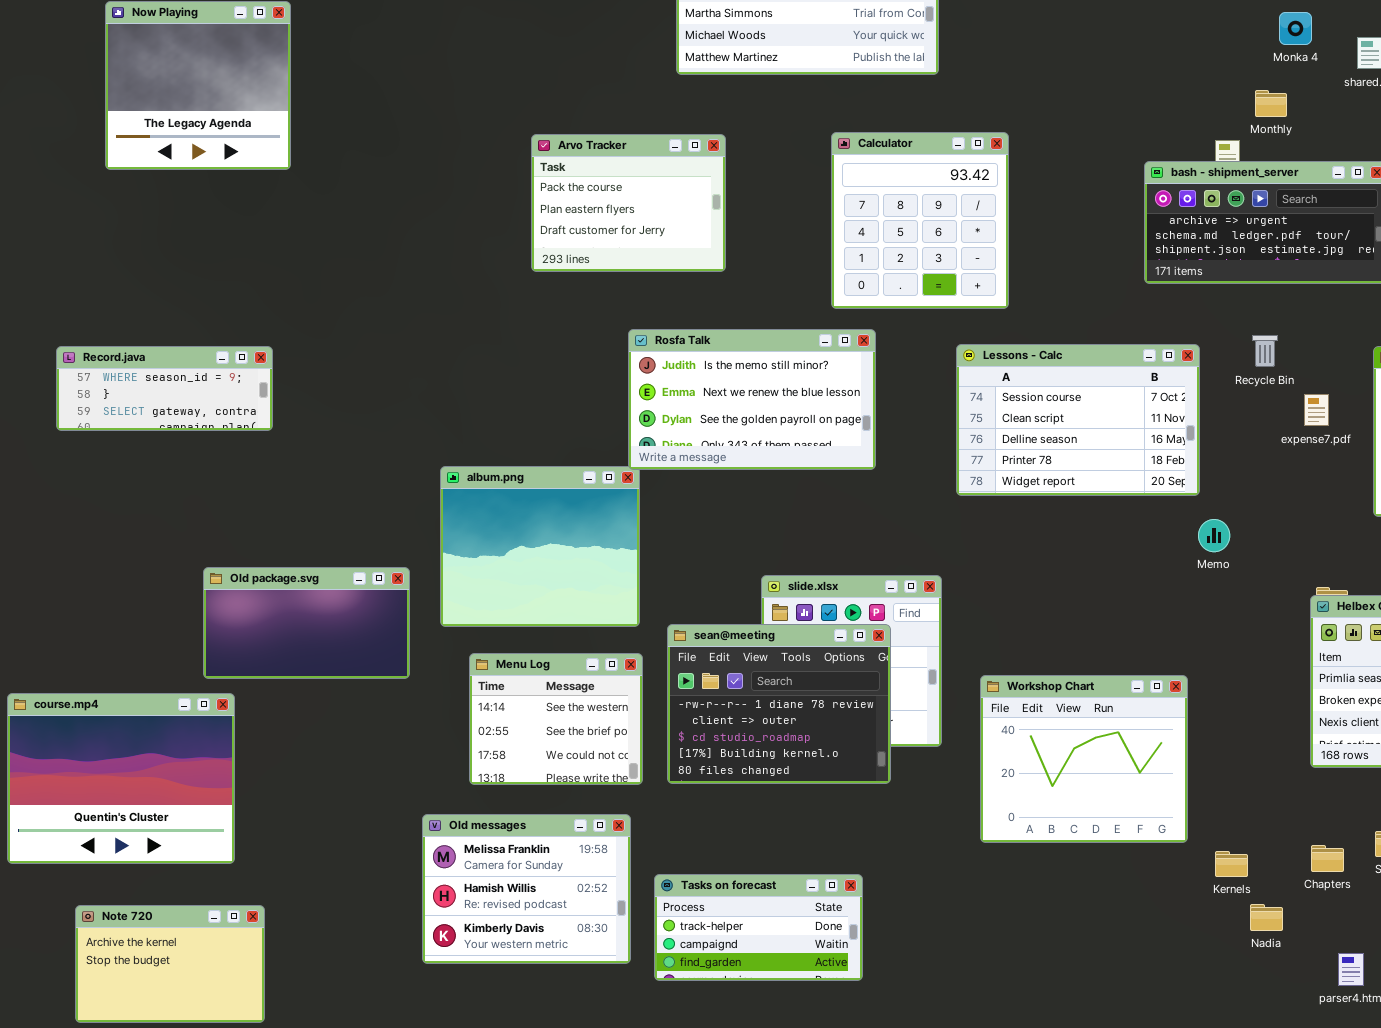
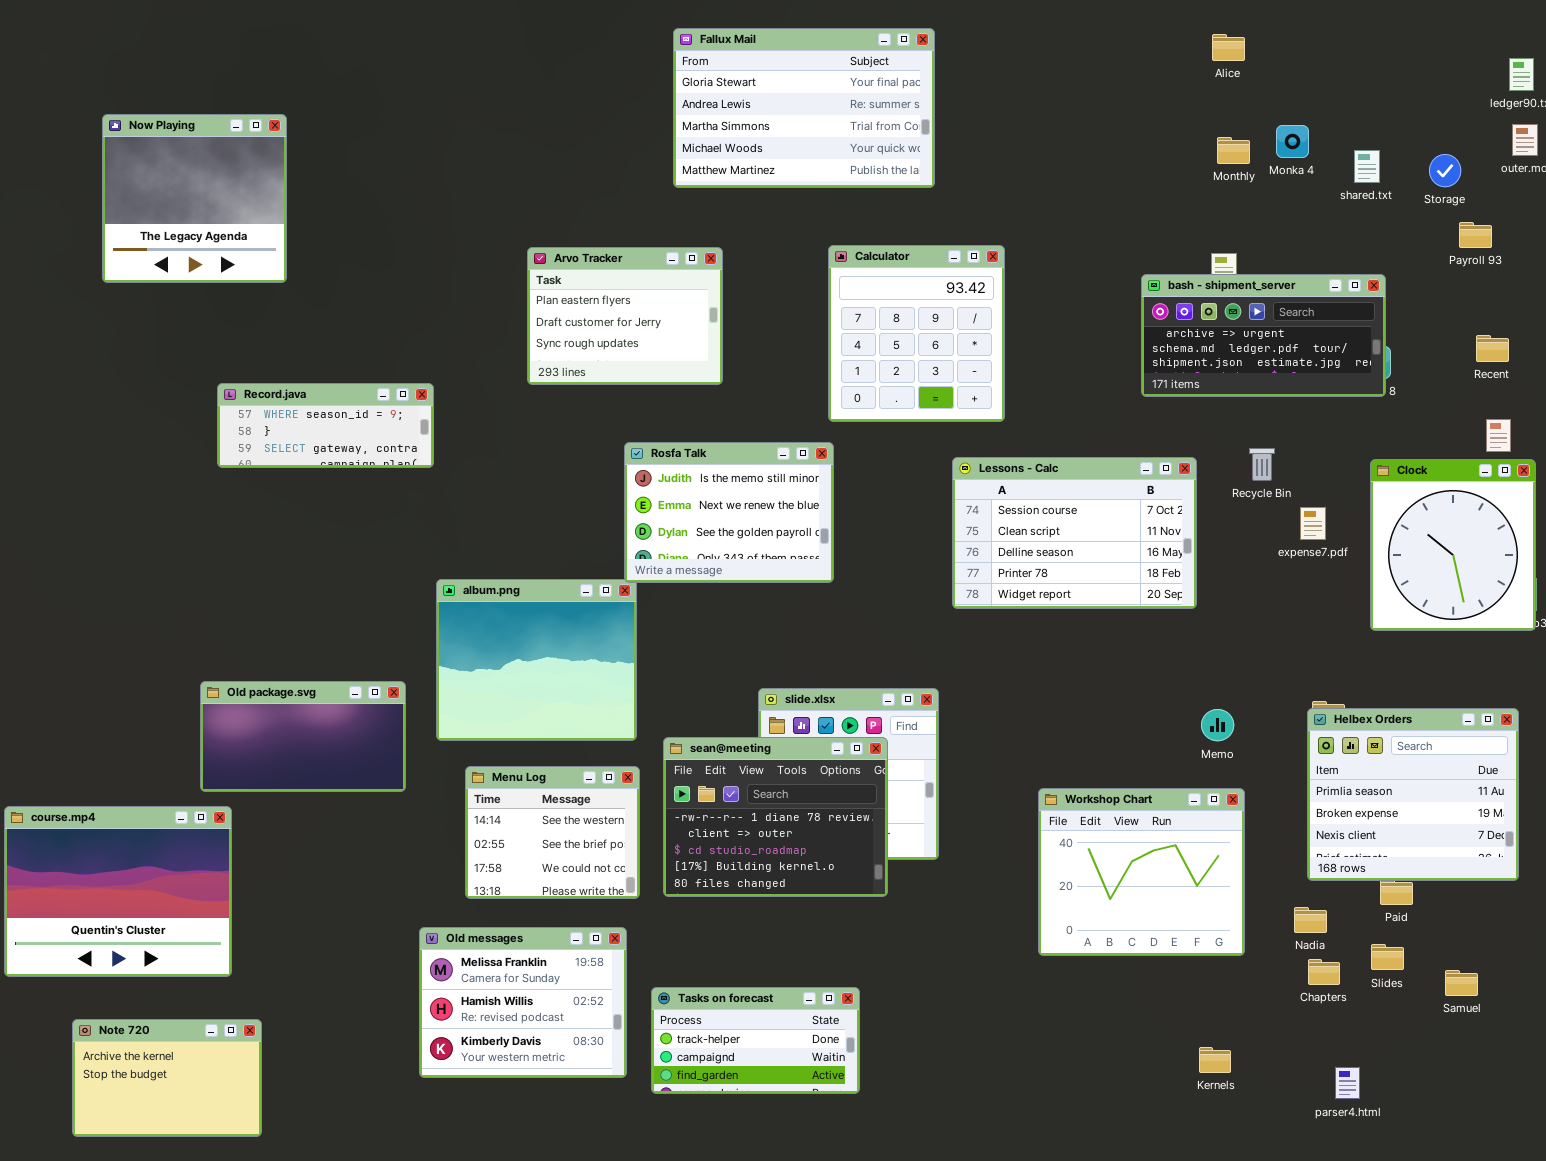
Monthly: [1255,90,1287,117] -> [1217,137,1250,164], moved
Arvo Tracker: [531,134,726,272] -> [527,247,723,385], scrolled down 1 row
Rosfa Talk: [628,329,876,470] -> [624,442,834,583], resized
Record.java: [56,346,273,431] -> [217,383,434,468], moved
Memo: [1198,519,1230,552] -> [1201,709,1234,741], moved
Workshop Chart: [980,675,1188,843] -> [1038,788,1245,956], moved
Kernels: [1215,851,1248,877] -> [1199,1047,1231,1073], moved
Nadia: [1250,904,1283,931] -> [1294,907,1327,933], moved

